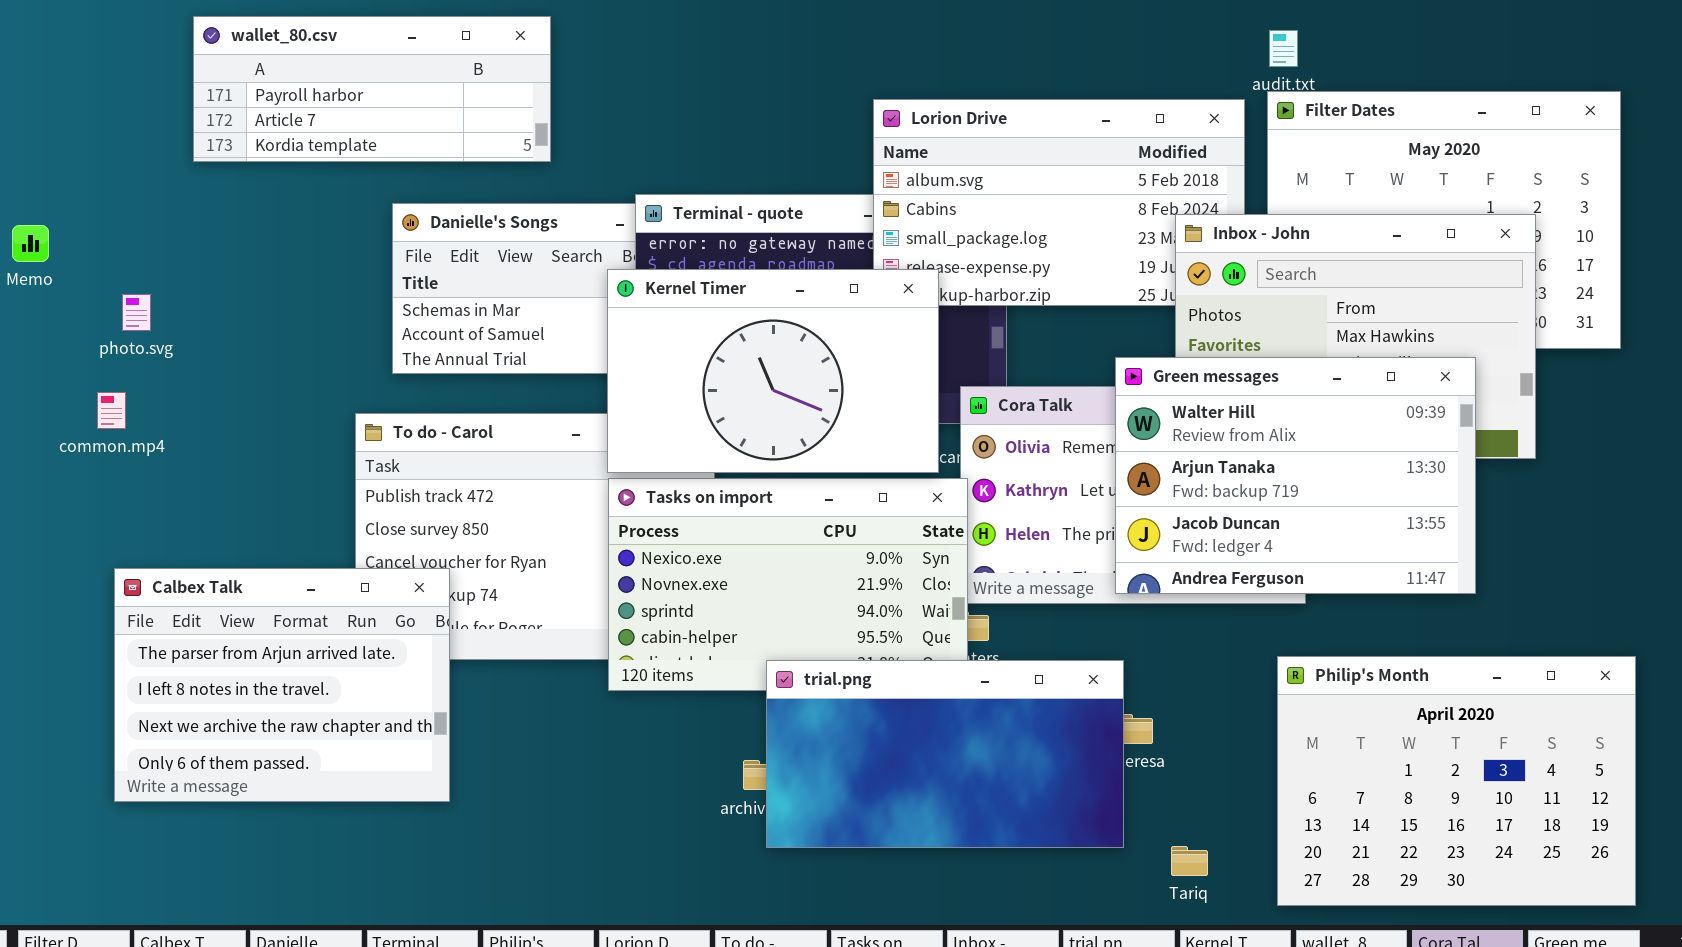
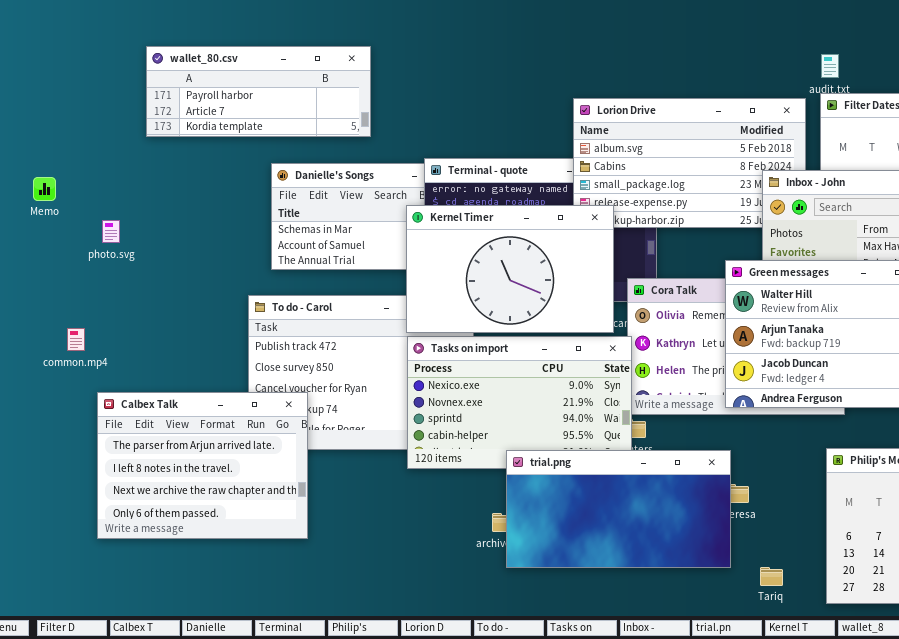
common.mp4: [97,392,126,429] -> [67,328,85,351], moved

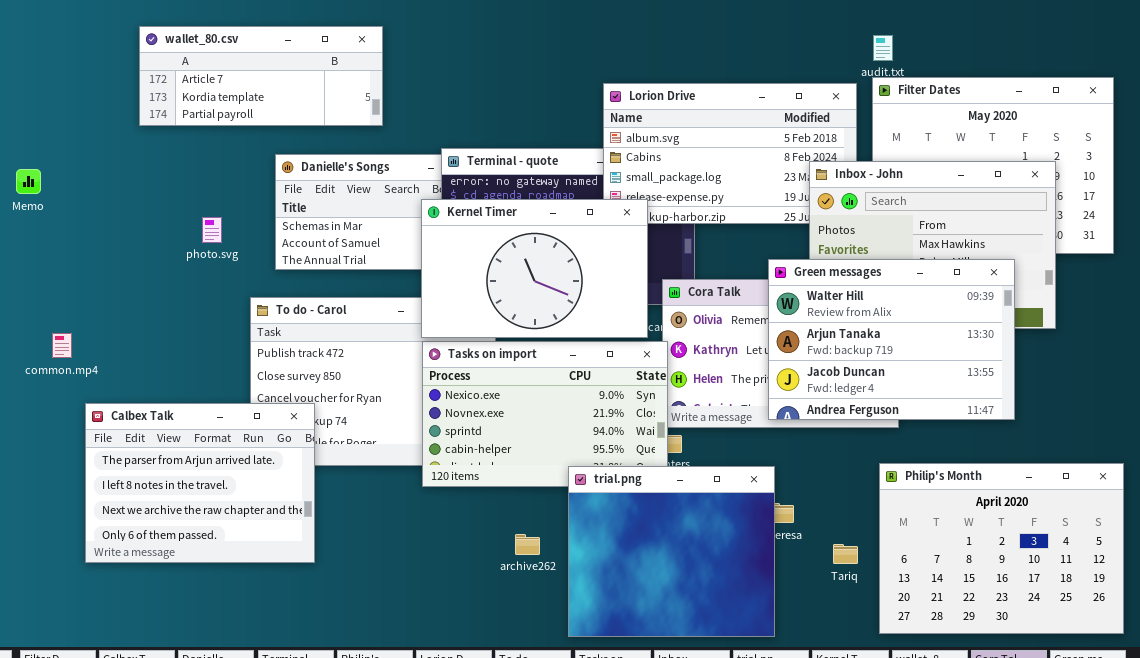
wallet_80.csv: [146,46,371,137] -> [139,26,383,126], scrolled down 1 row
photo.svg: [102,220,120,243] -> [202,217,222,243], moved
trial.png: [506,450,731,568] -> [568,466,775,637], resized
Tariq: [760,567,783,586] -> [833,544,858,564], moved

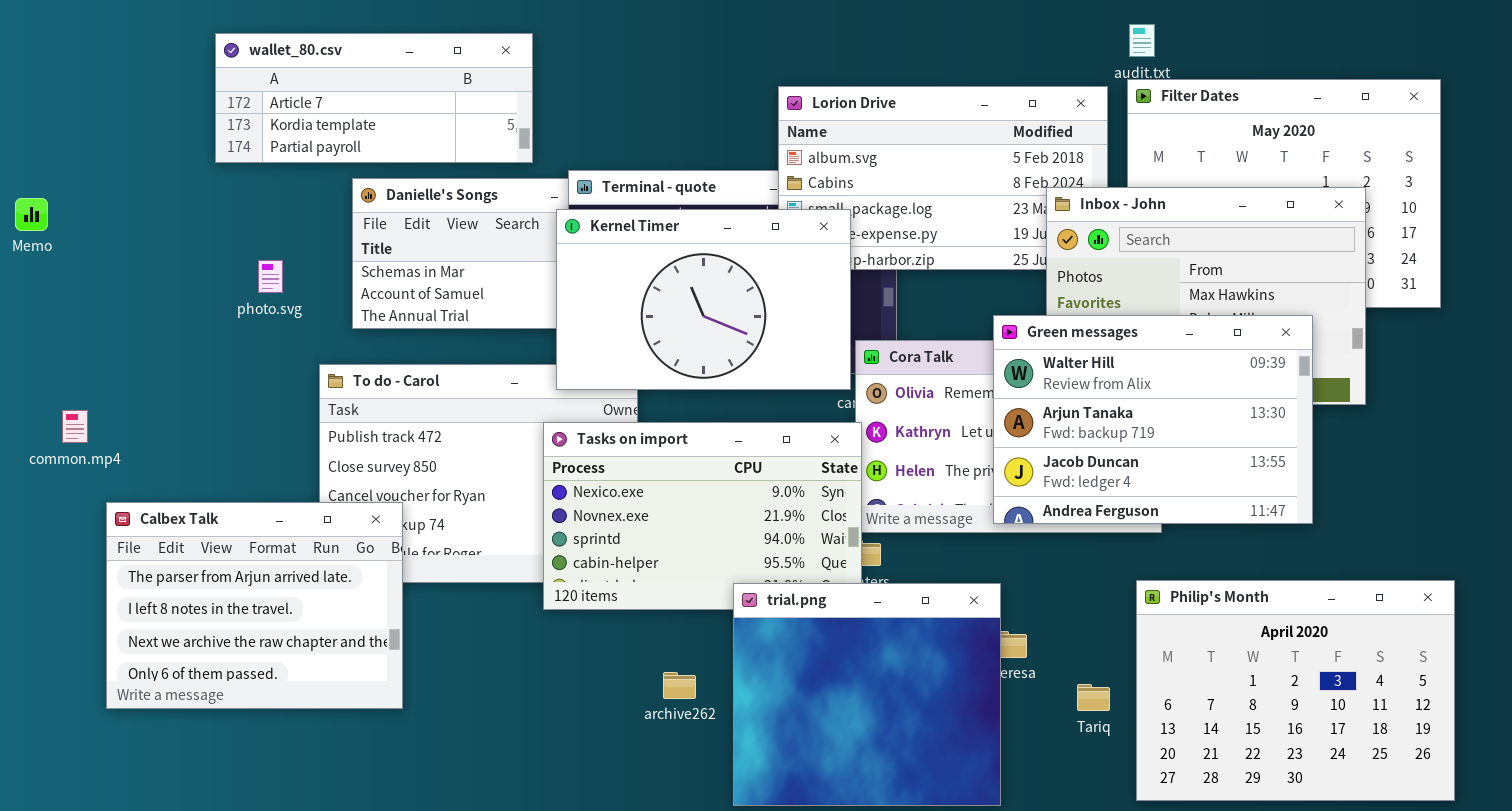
wallet_80.csv: [139,26,383,126] -> [215,33,533,163], moved
Kernel Timer: [421,199,648,338] -> [556,209,851,390], moved

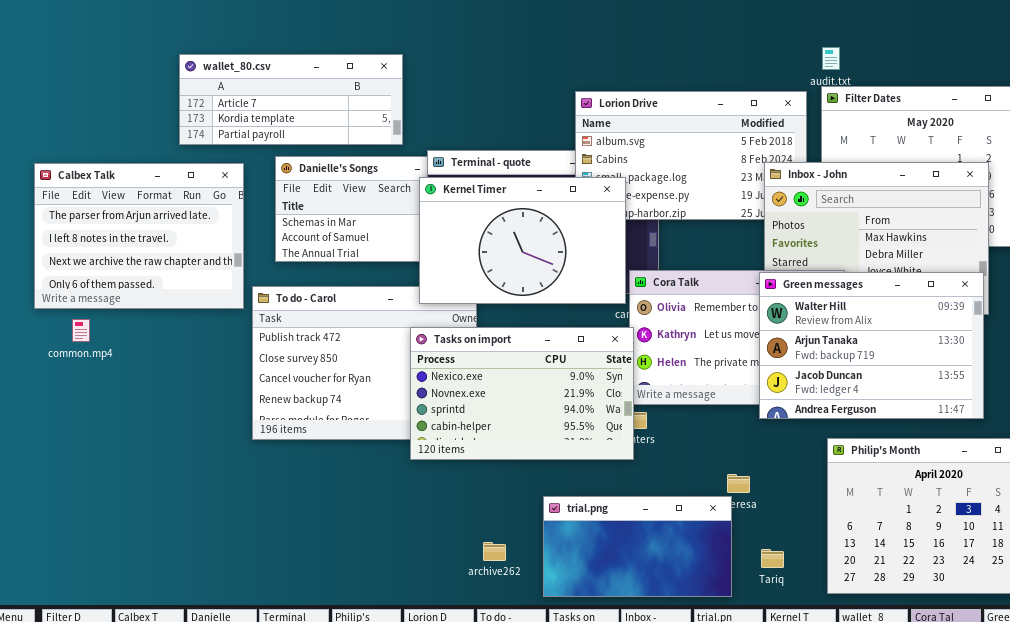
Green messages: [993,315,1313,524] -> [759,272,984,419], moved
Calbex Talk: [106,502,403,709] -> [34,163,244,309], moved
trial.png: [733,583,1001,806] -> [543,496,732,597], resized
archive262: [663,672,696,699] -> [483,542,506,561], moved
Tariq: [1077,684,1110,711] -> [761,549,784,568], moved

